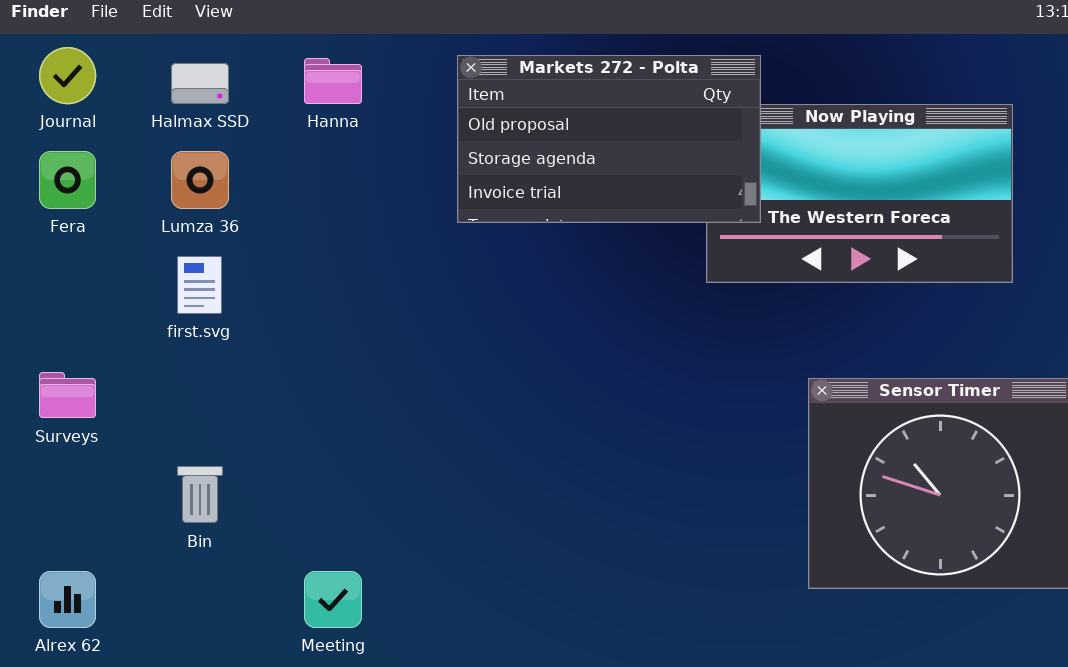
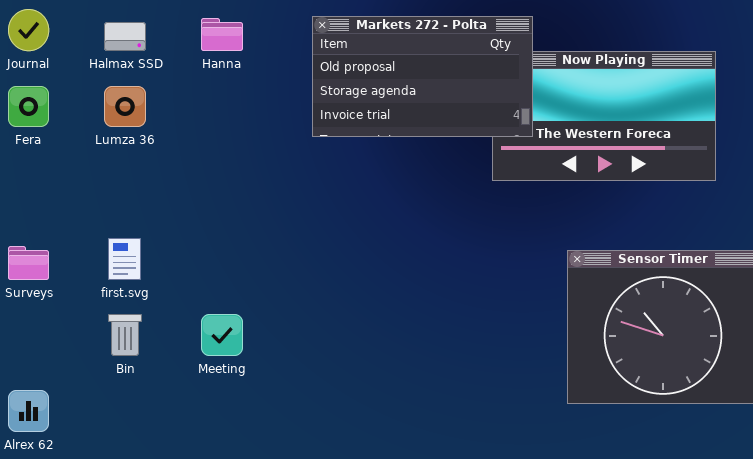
first.svg: [177,256,222,314] -> [108,238,141,280], moved
Meeting: [304,571,362,628] -> [201,314,243,356], moved

